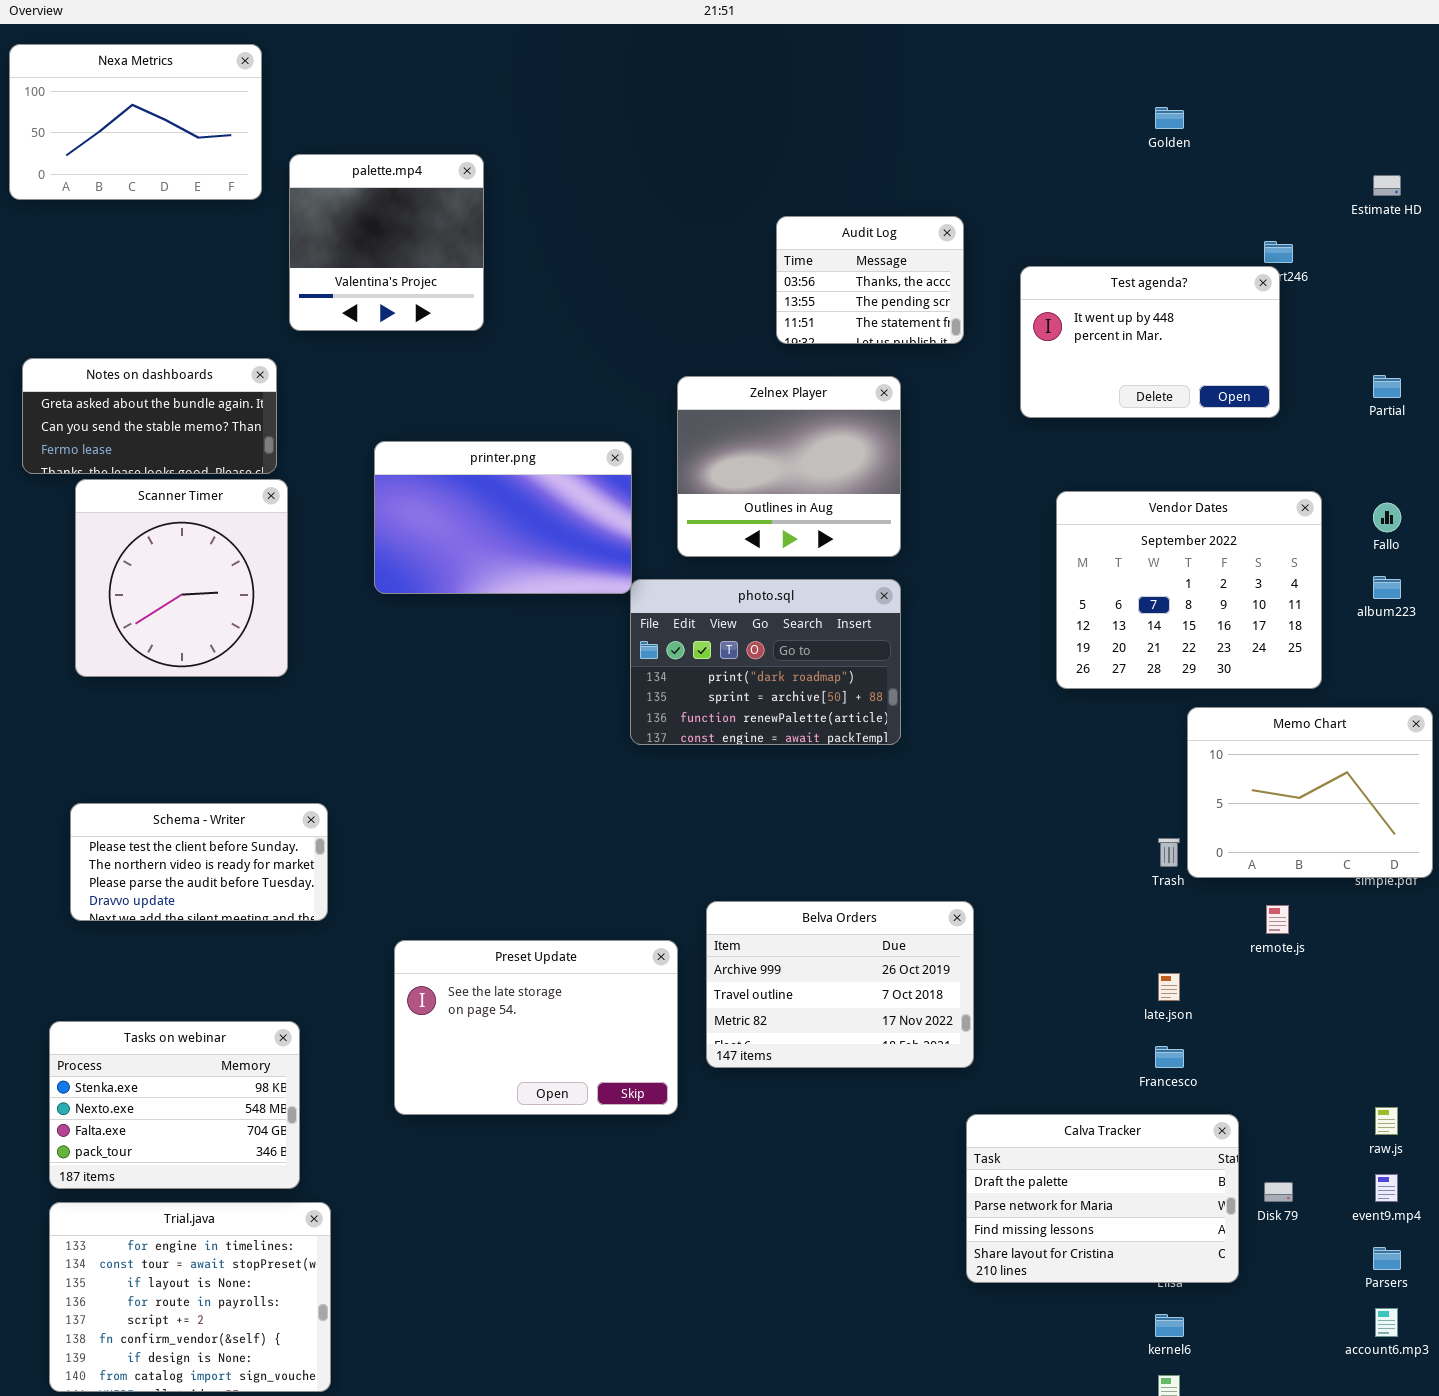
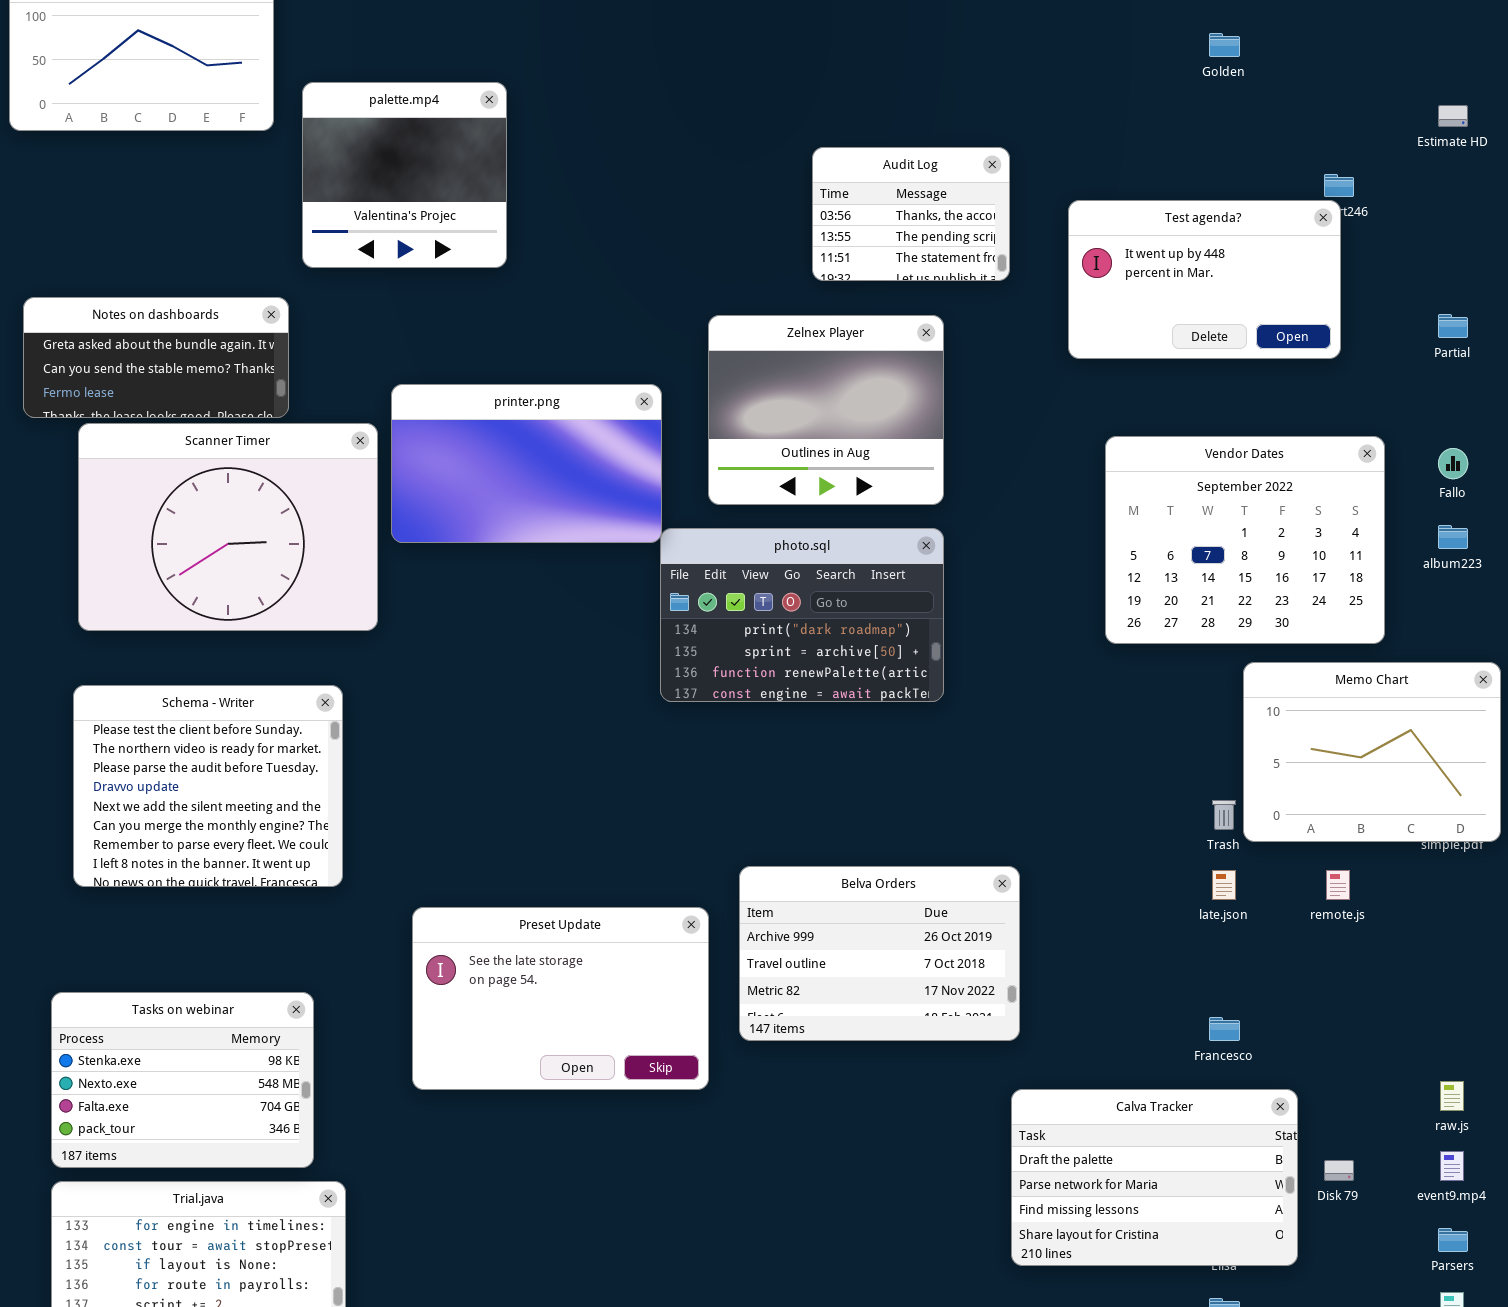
Scanner Timer: [75,479,288,677] -> [78,423,378,631], resized
Schema - Writer: [70,803,328,921] -> [73,685,343,887], resized
late.json: [1158,973,1180,1001] -> [1212,870,1236,900], moved

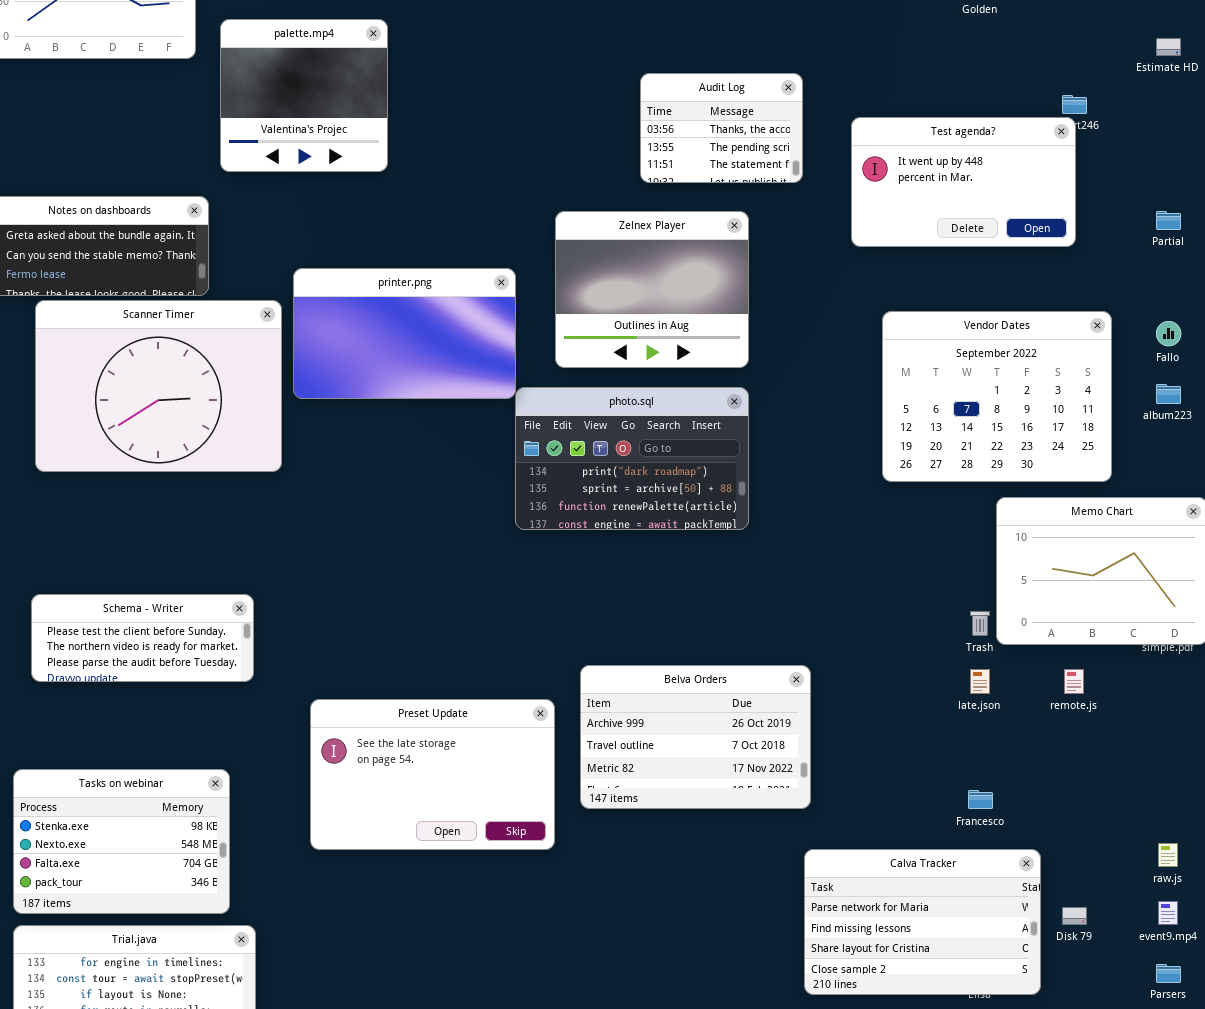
Schema - Writer: [73,685,343,887] -> [31,594,254,682], resized
Calva Tracker: [1011,1089,1298,1266] -> [804,849,1041,995], scrolled down 1 row

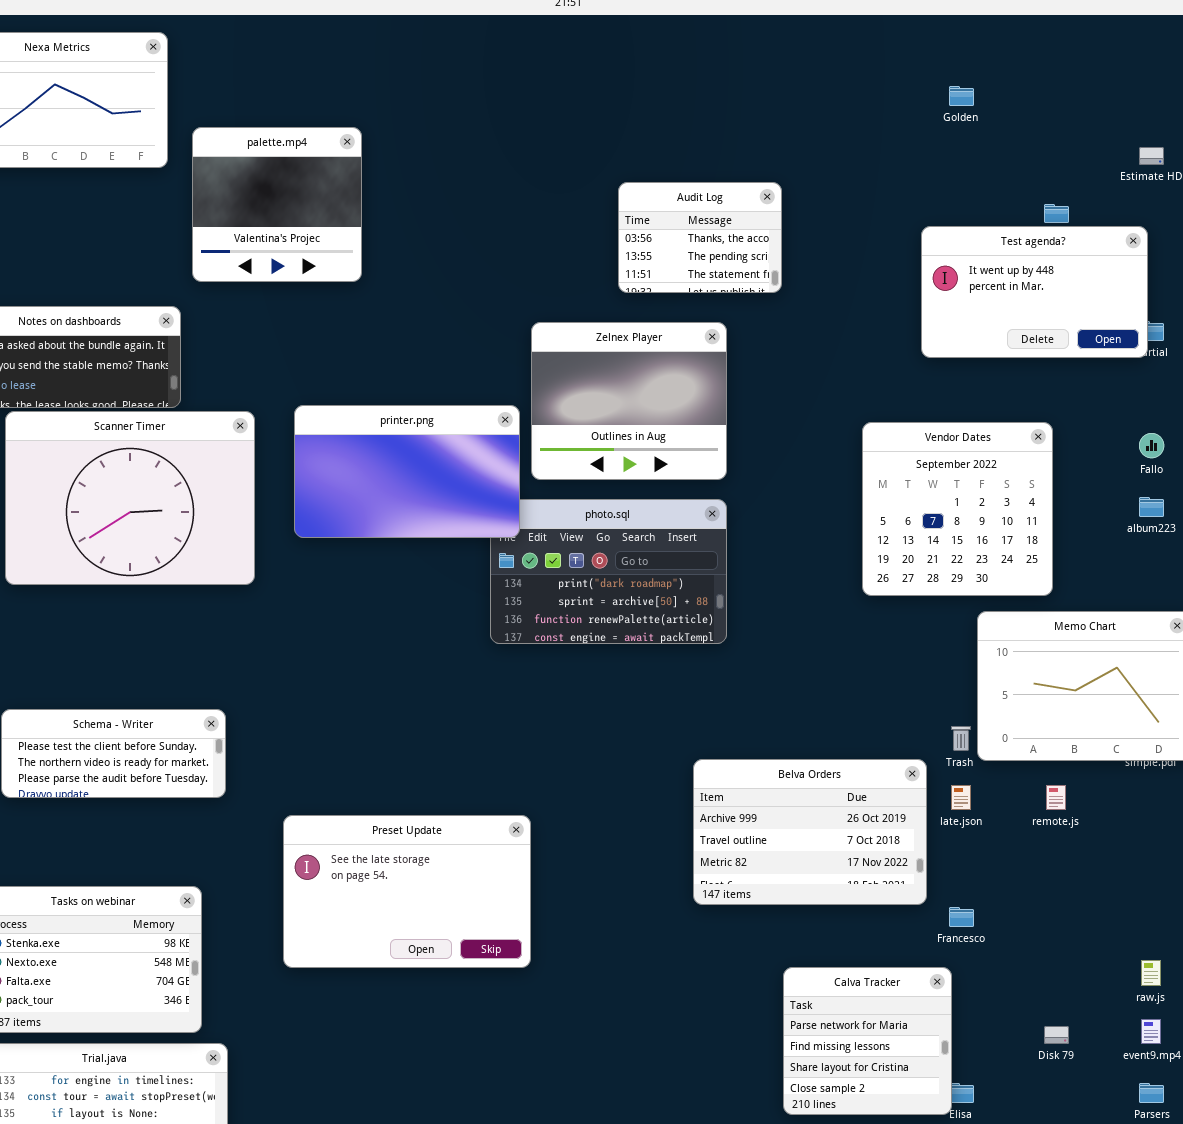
Test agenda?: [851,117,1076,247] -> [921,226,1148,358], moved
printer.png: [293,268,516,399] -> [294,405,520,538], moved
Vendor Dates: [882,311,1112,482] -> [862,422,1053,596], resized
Belva Orders: [580,665,811,809] -> [693,759,927,905], moved
Calva Tracker: [804,849,1041,995] -> [783,967,952,1115], resized

